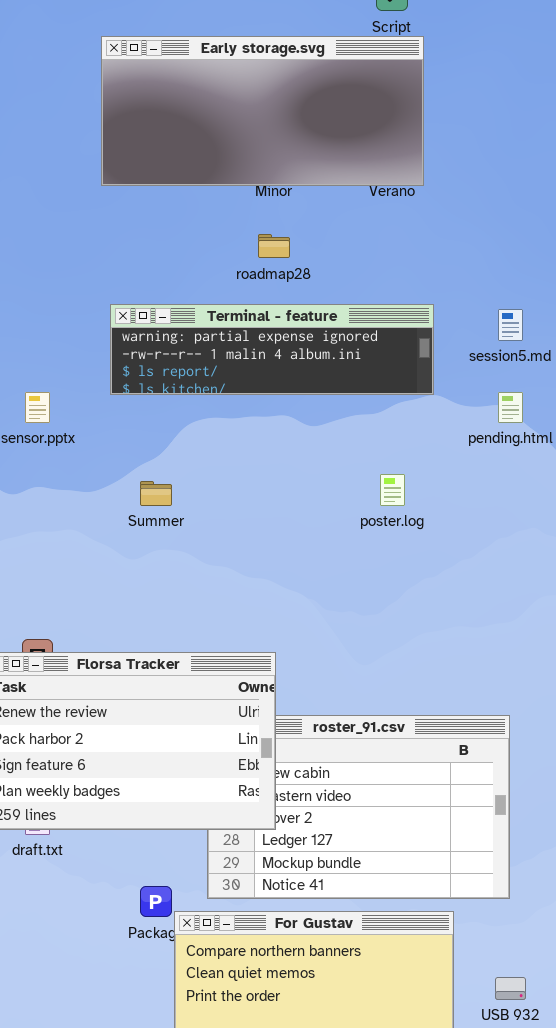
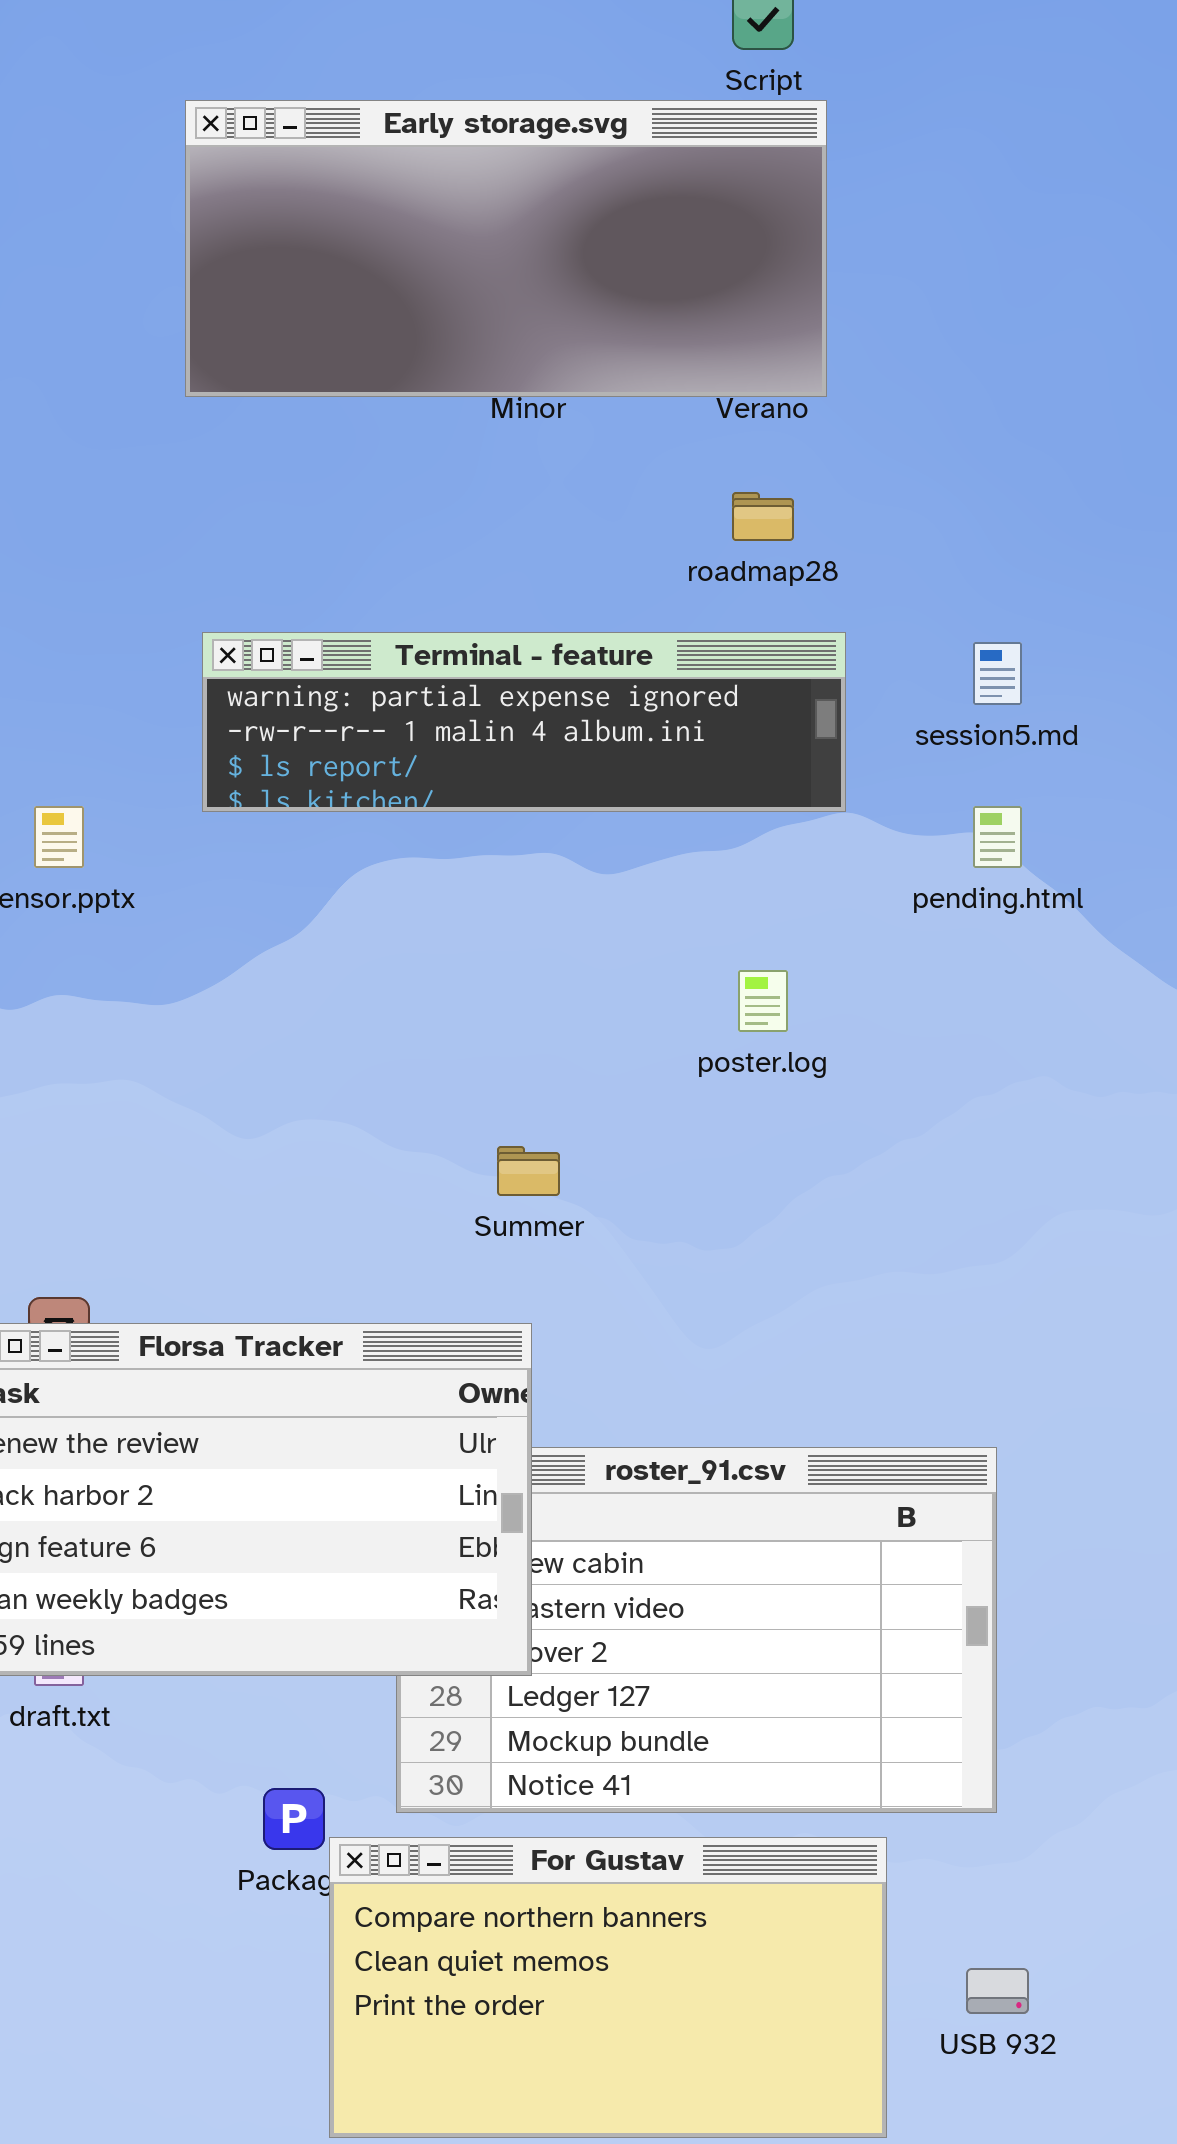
roadmap28: [258,234,290,258] -> [732,492,794,541], moved
Summer: [140,481,172,506] -> [497,1146,560,1196], moved

